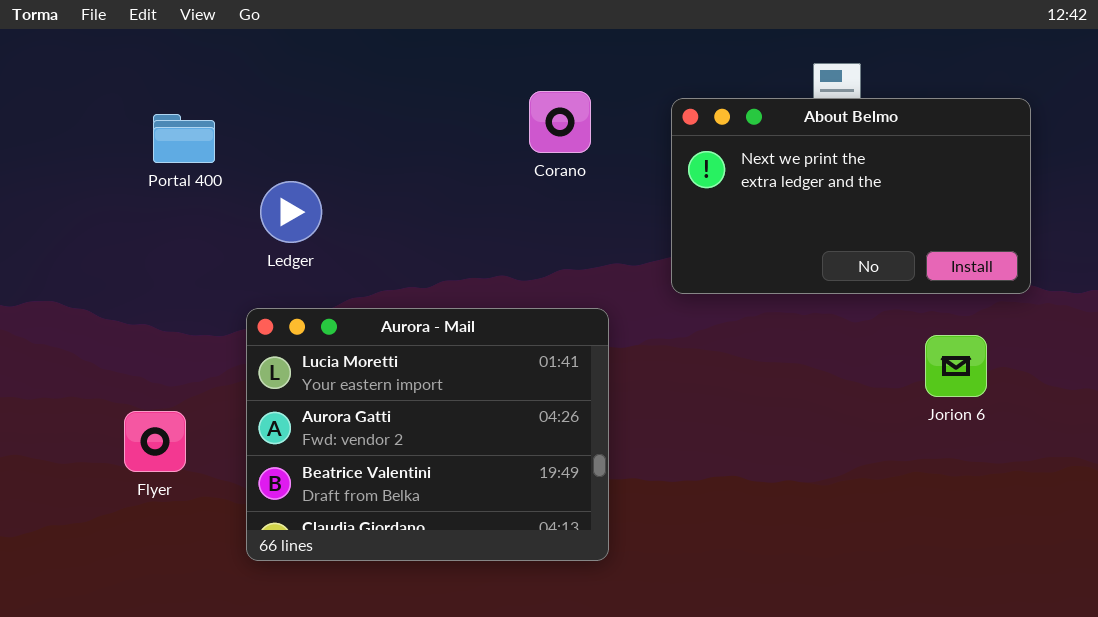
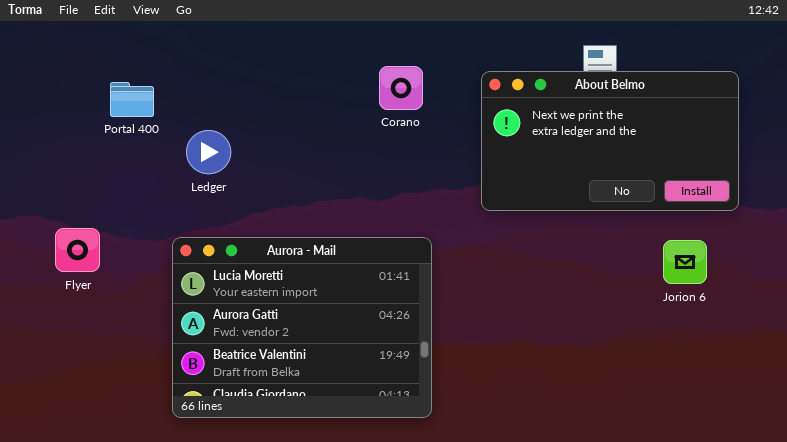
Aurora - Mail: [246,308,609,561] -> [172,237,432,418], moved
Flyer: [124,411,186,472] -> [55,228,100,272], moved

